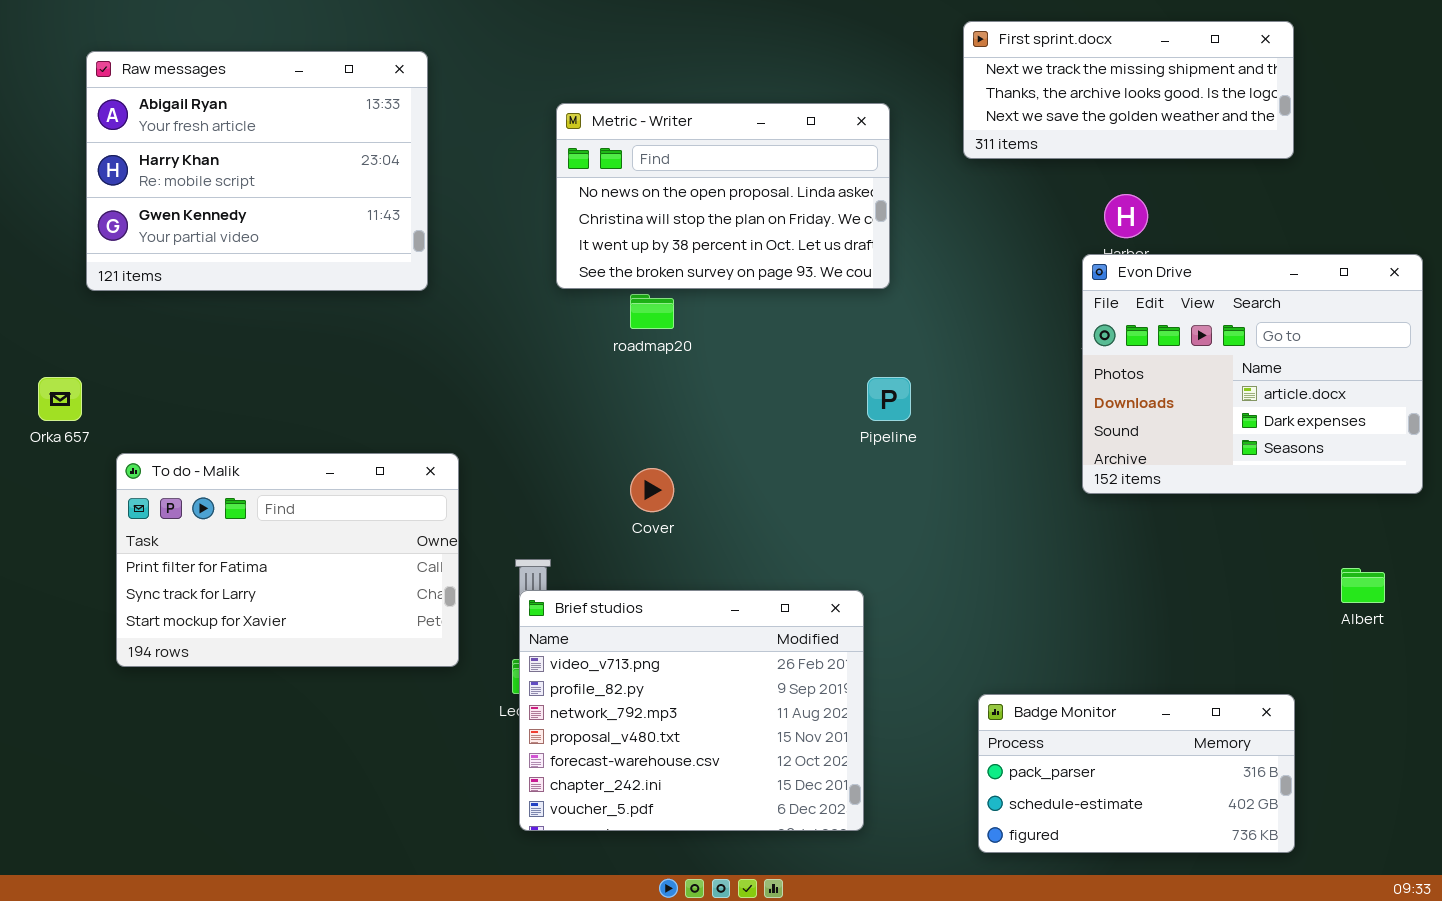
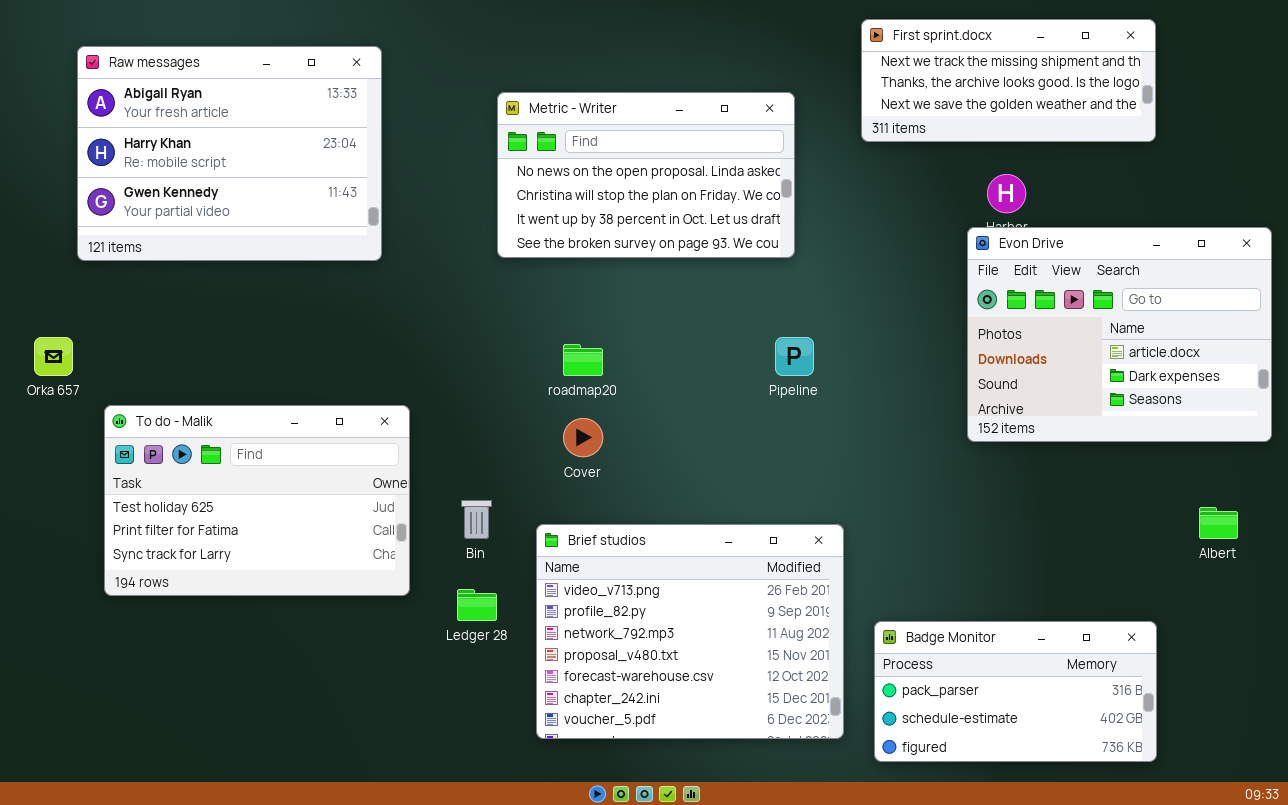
roadmap20: [630,294,674,329] -> [563,344,603,376], moved
To do - Malik: [116,453,459,667] -> [104,405,410,596], scrolled up 1 row
Brief studios: [519,590,864,831] -> [536,524,844,739], moved

